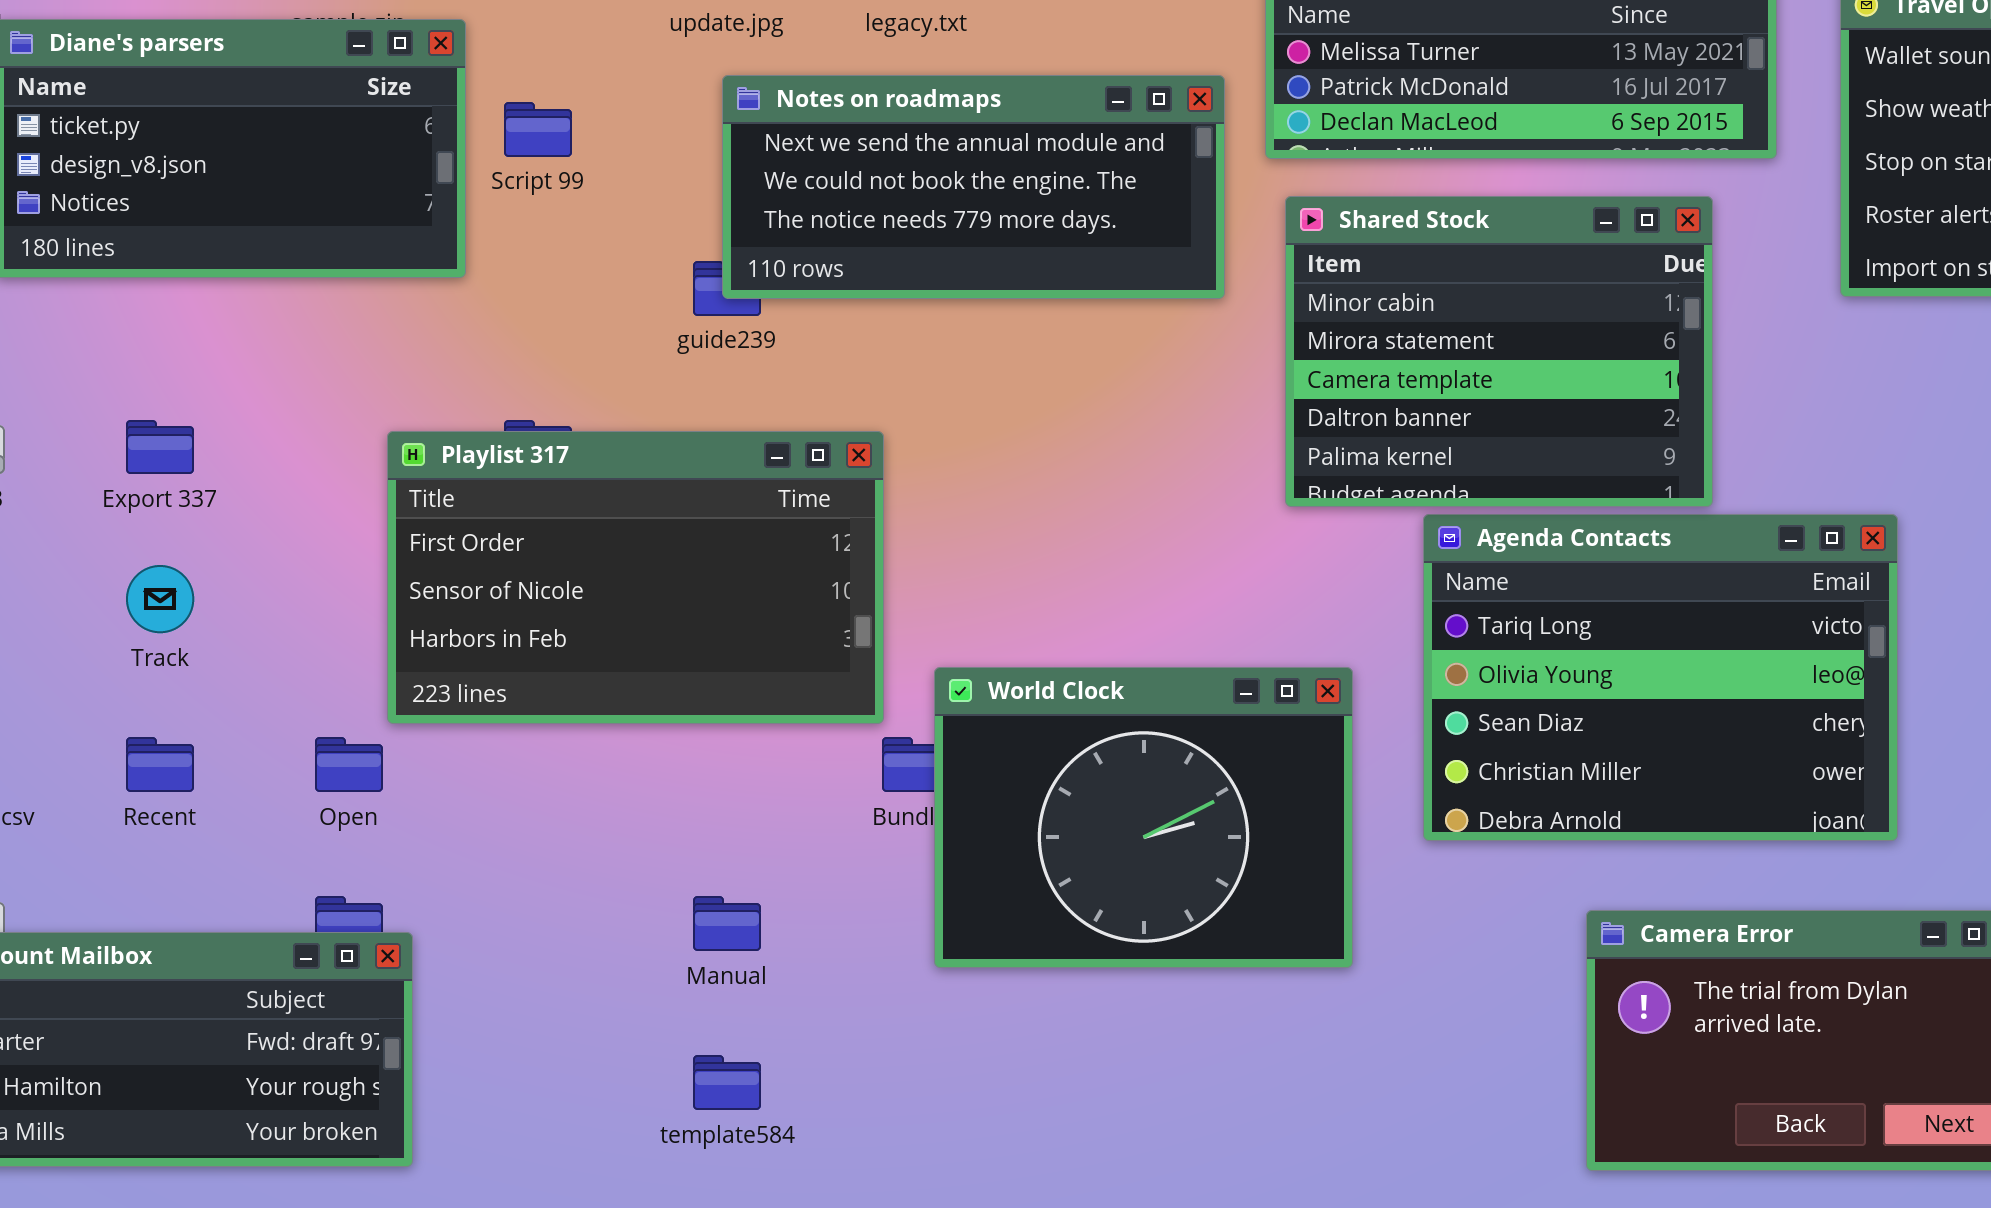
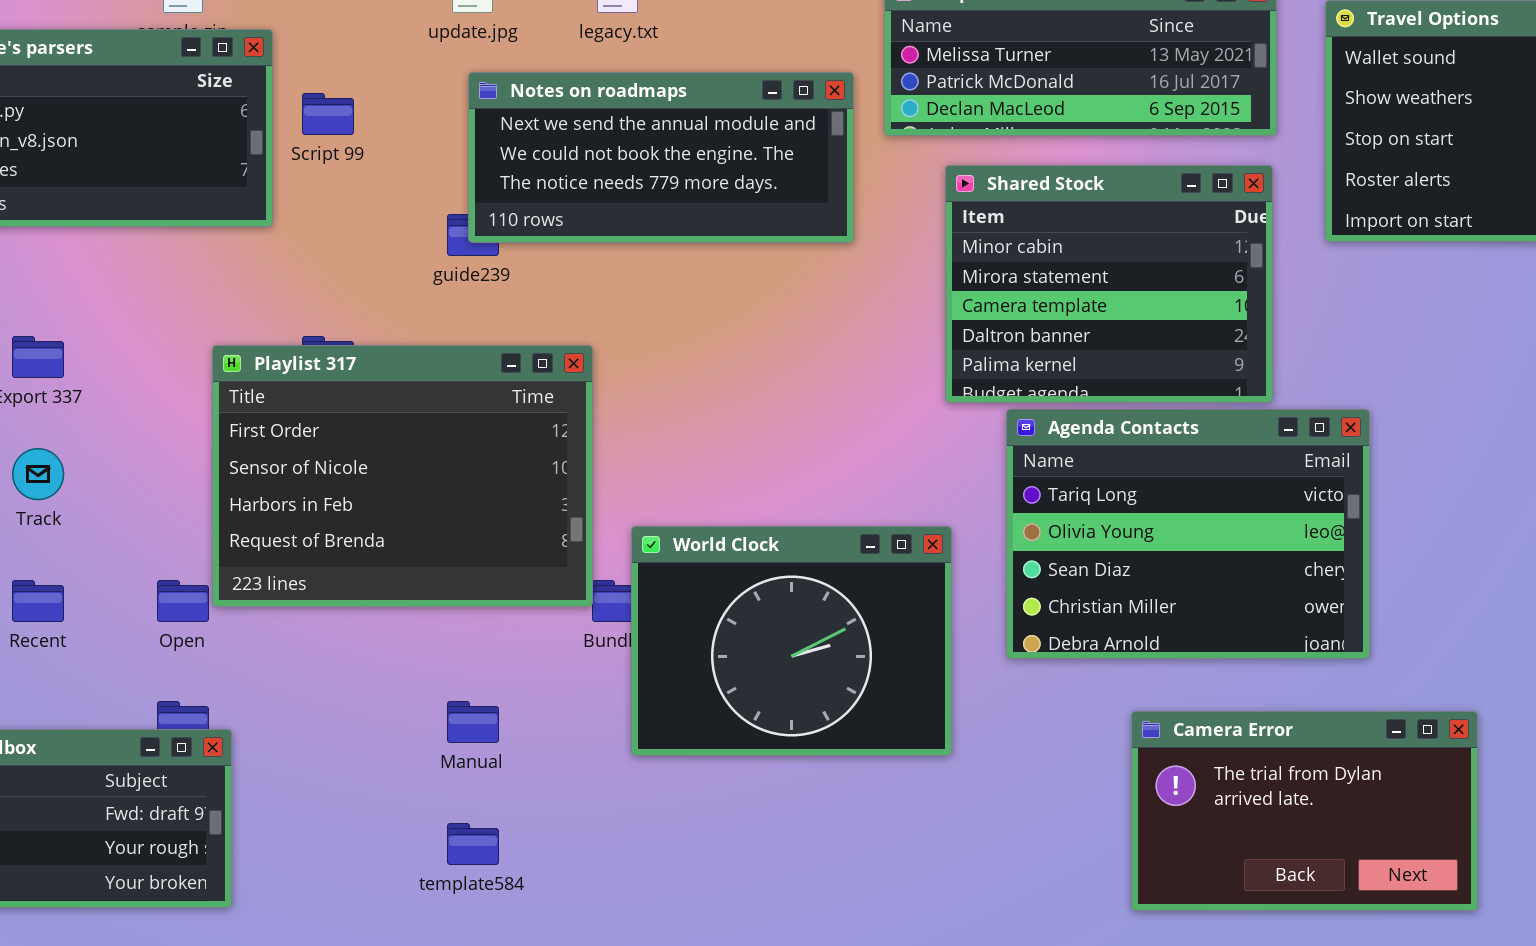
Shared Stock: [1285,196,1713,507] -> [945,165,1273,403], moved
Playlist 317: [387,431,884,724] -> [212,345,593,607], resized

